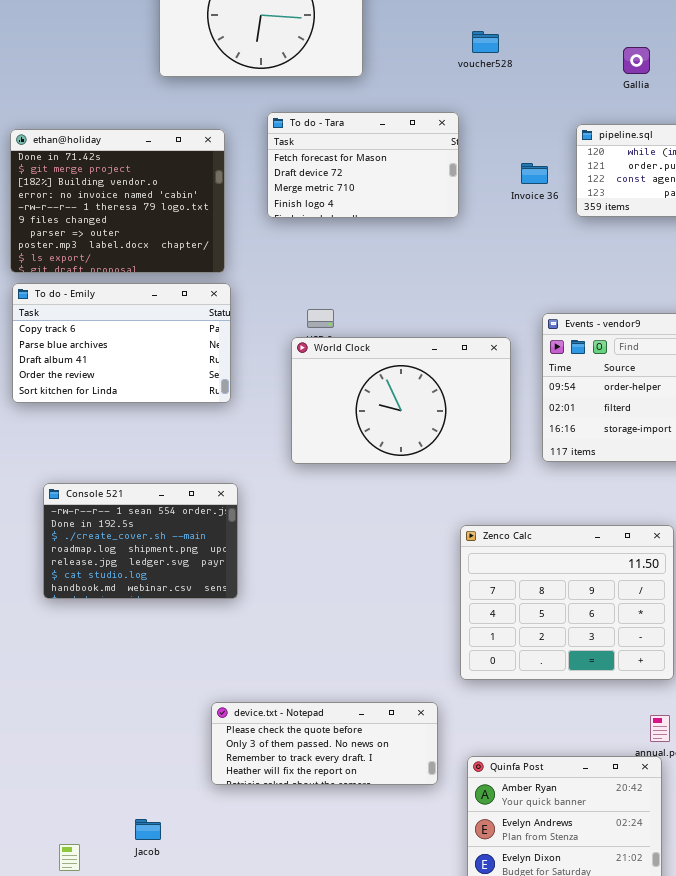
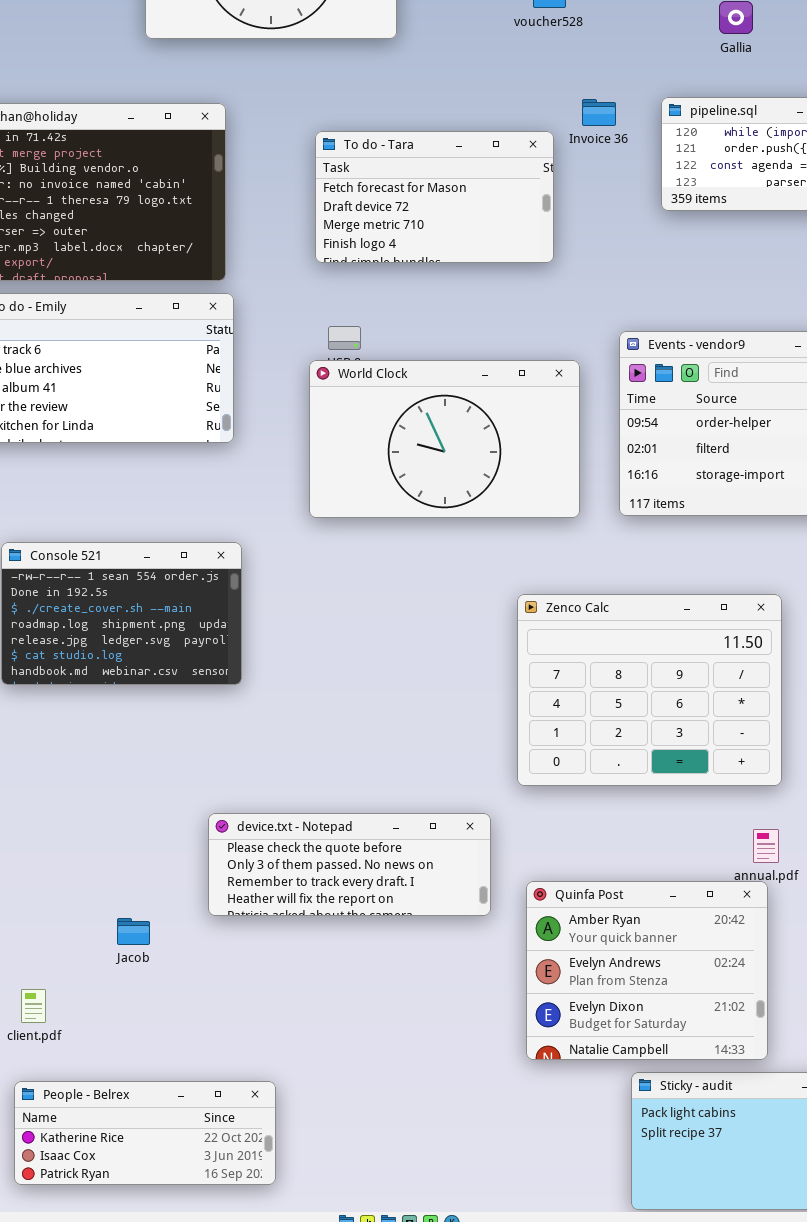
To do - Tara: [267,112,459,218] -> [315,131,554,263], moved
Invoice 36: [521,163,548,184] -> [582,99,616,126], moved
Jacob: [135,819,161,840] -> [117,918,150,945], moved

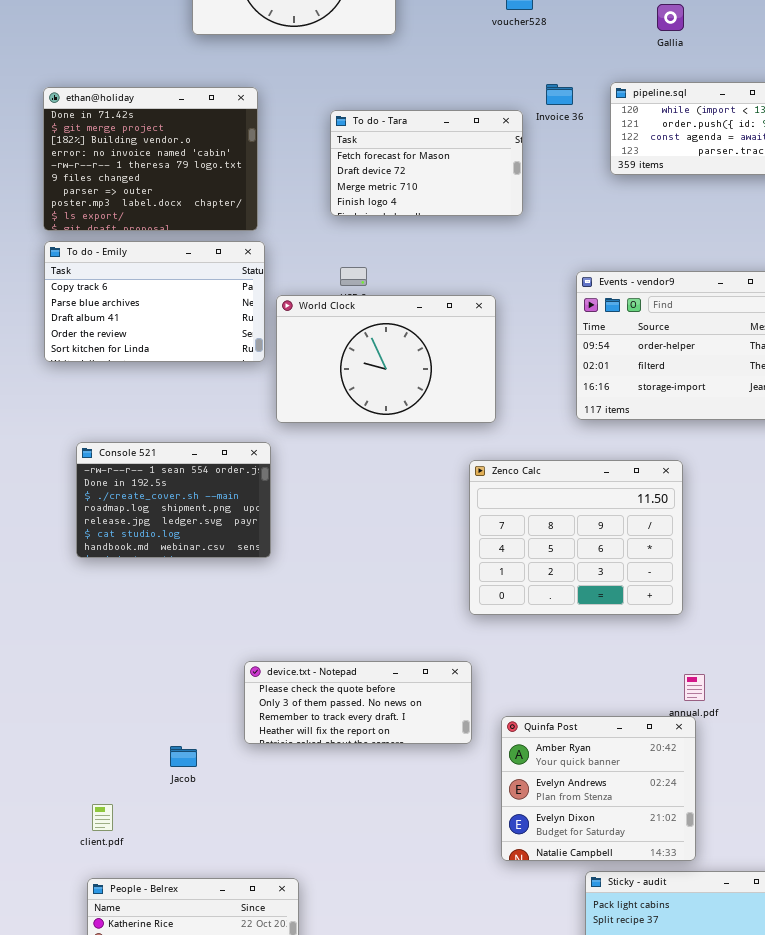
World Clock: [309,360,580,518] -> [276,295,496,423], moved
Zenco Calc: [517,594,782,786] -> [469,460,683,615], moved

